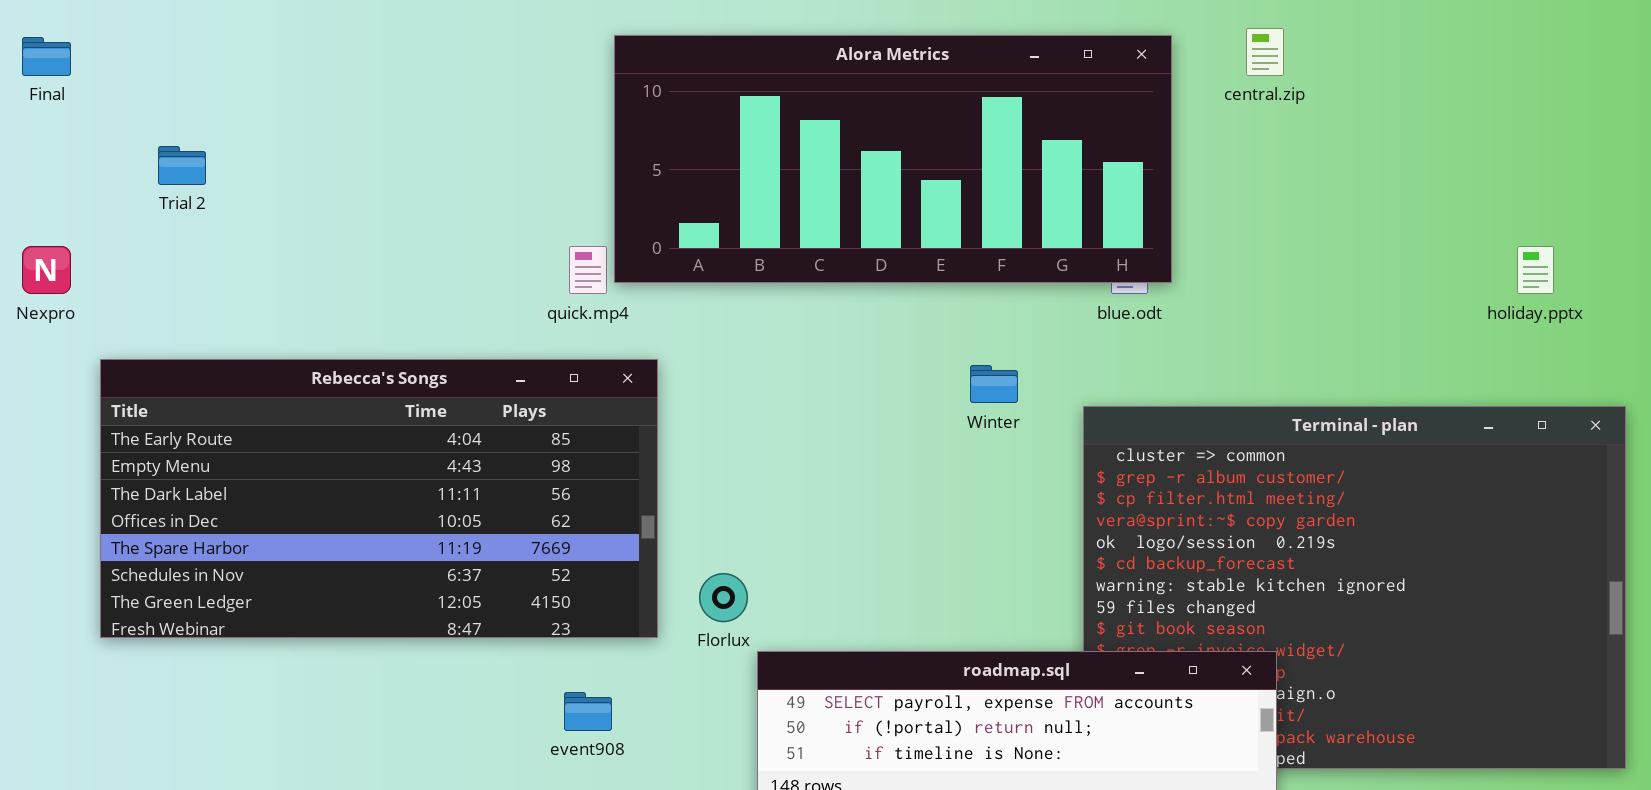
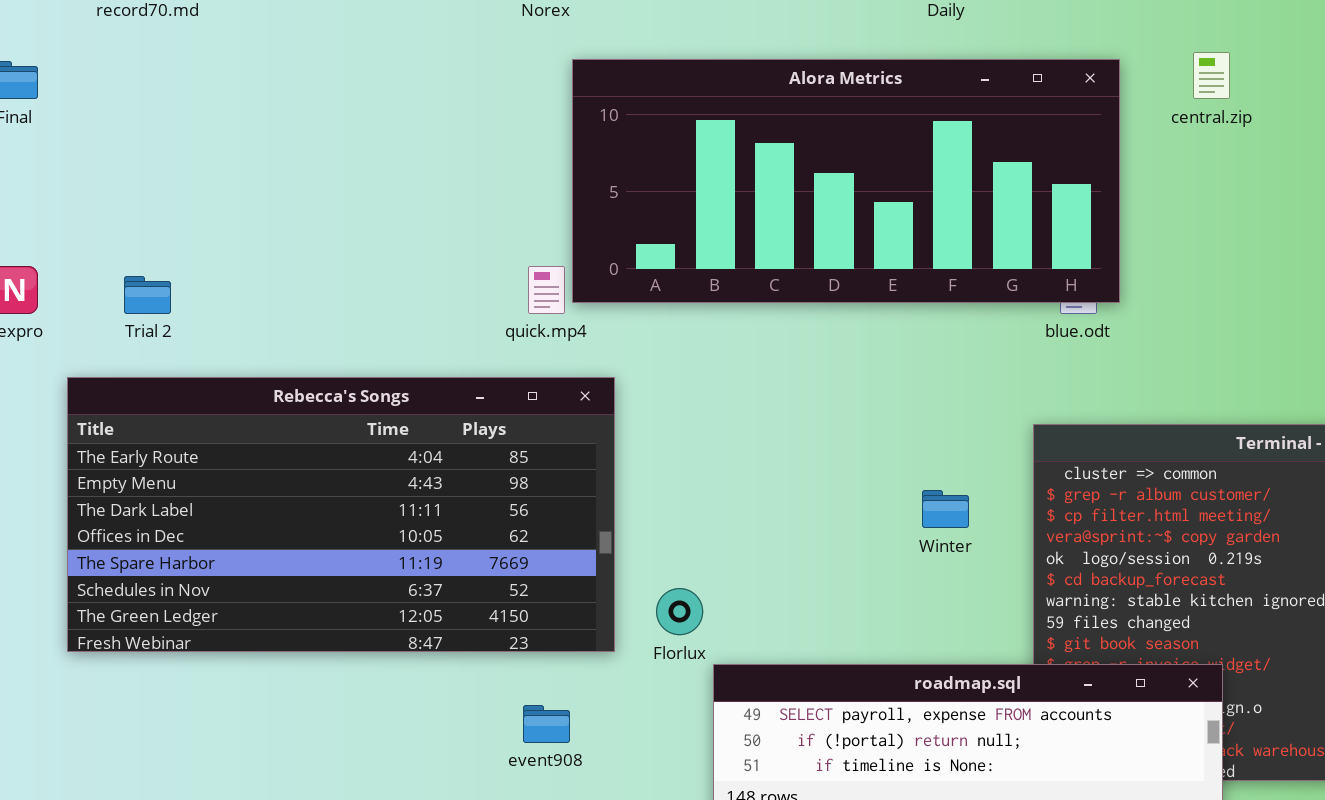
Trial 2: [158,146,206,185] -> [124,276,171,314], moved
Winter: [970,365,1018,403] -> [922,490,969,528], moved

